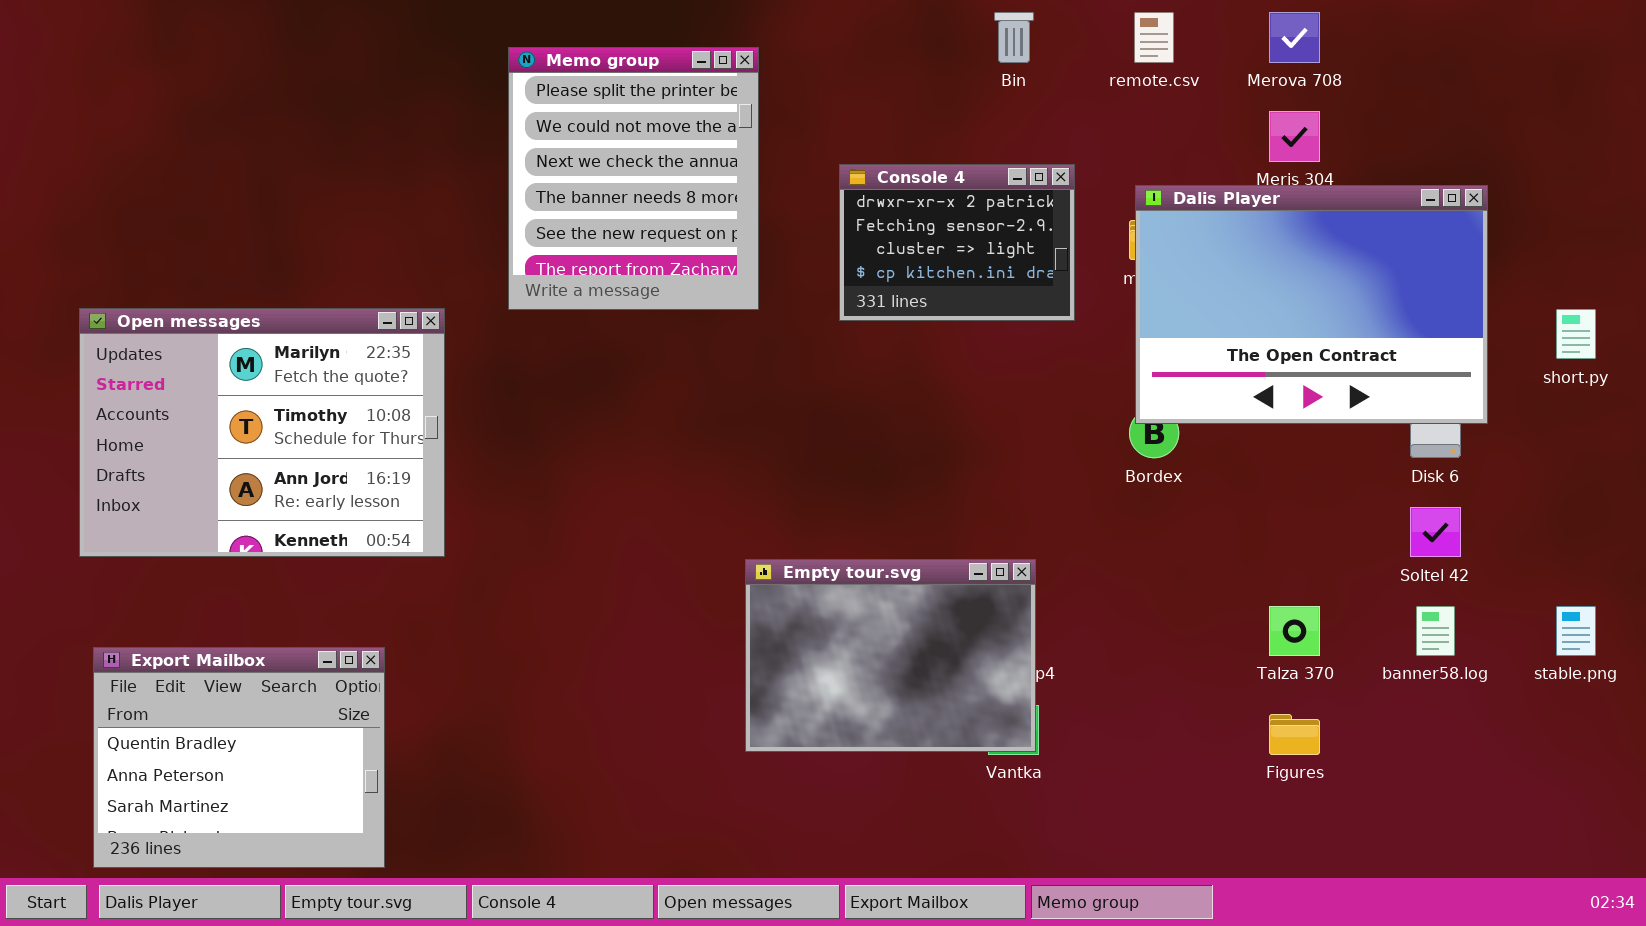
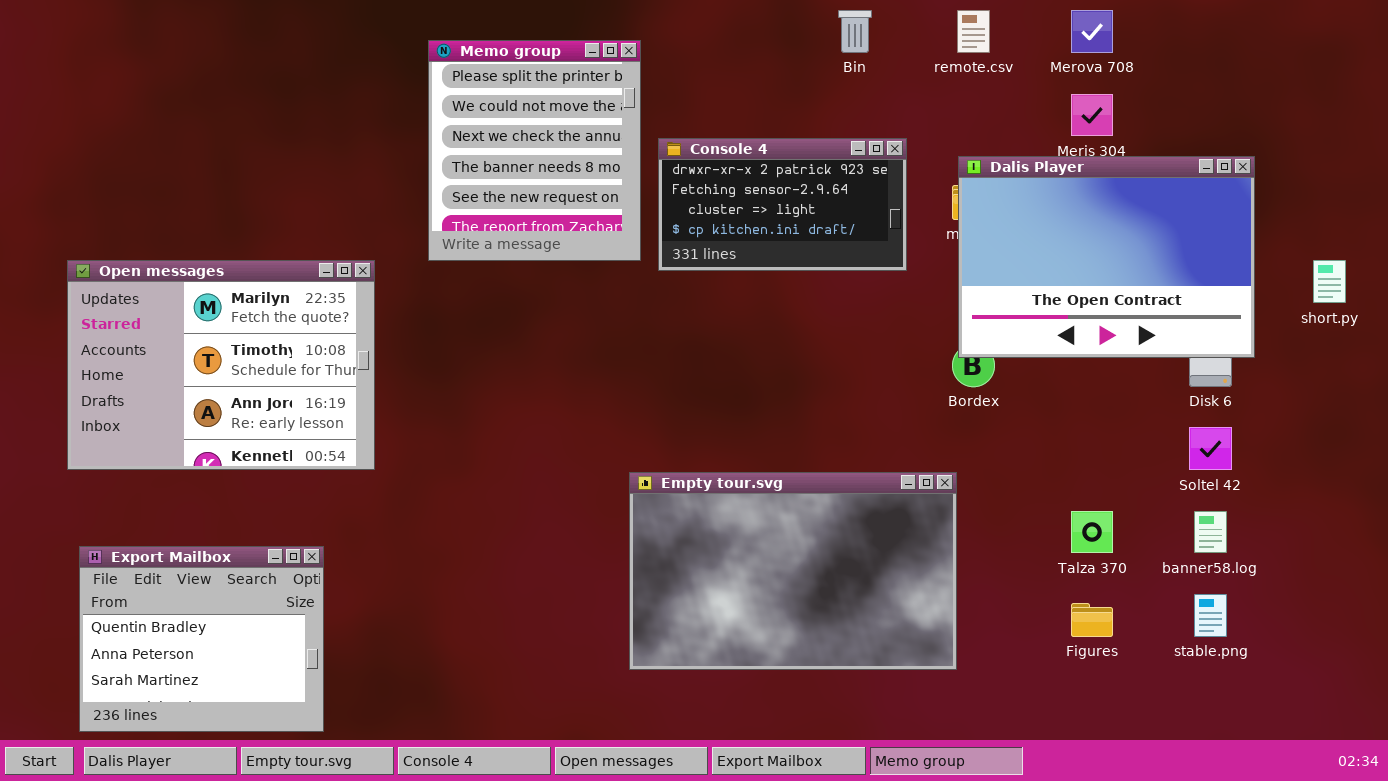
Console 4: [839,164,1075,321] -> [658,138,907,271], resized
Empty tour.svg: [745,559,1036,752] -> [629,472,957,670], resized
stable.png: [1556,606,1596,656] -> [1194,594,1227,637], moved

